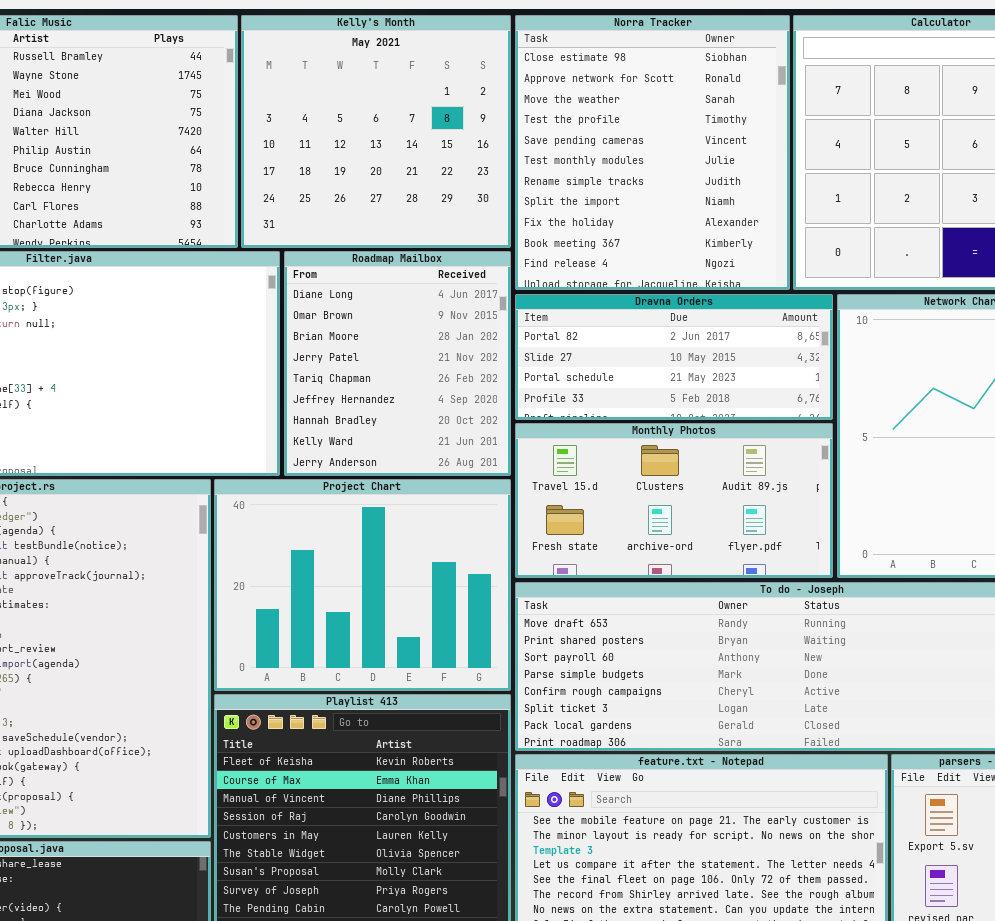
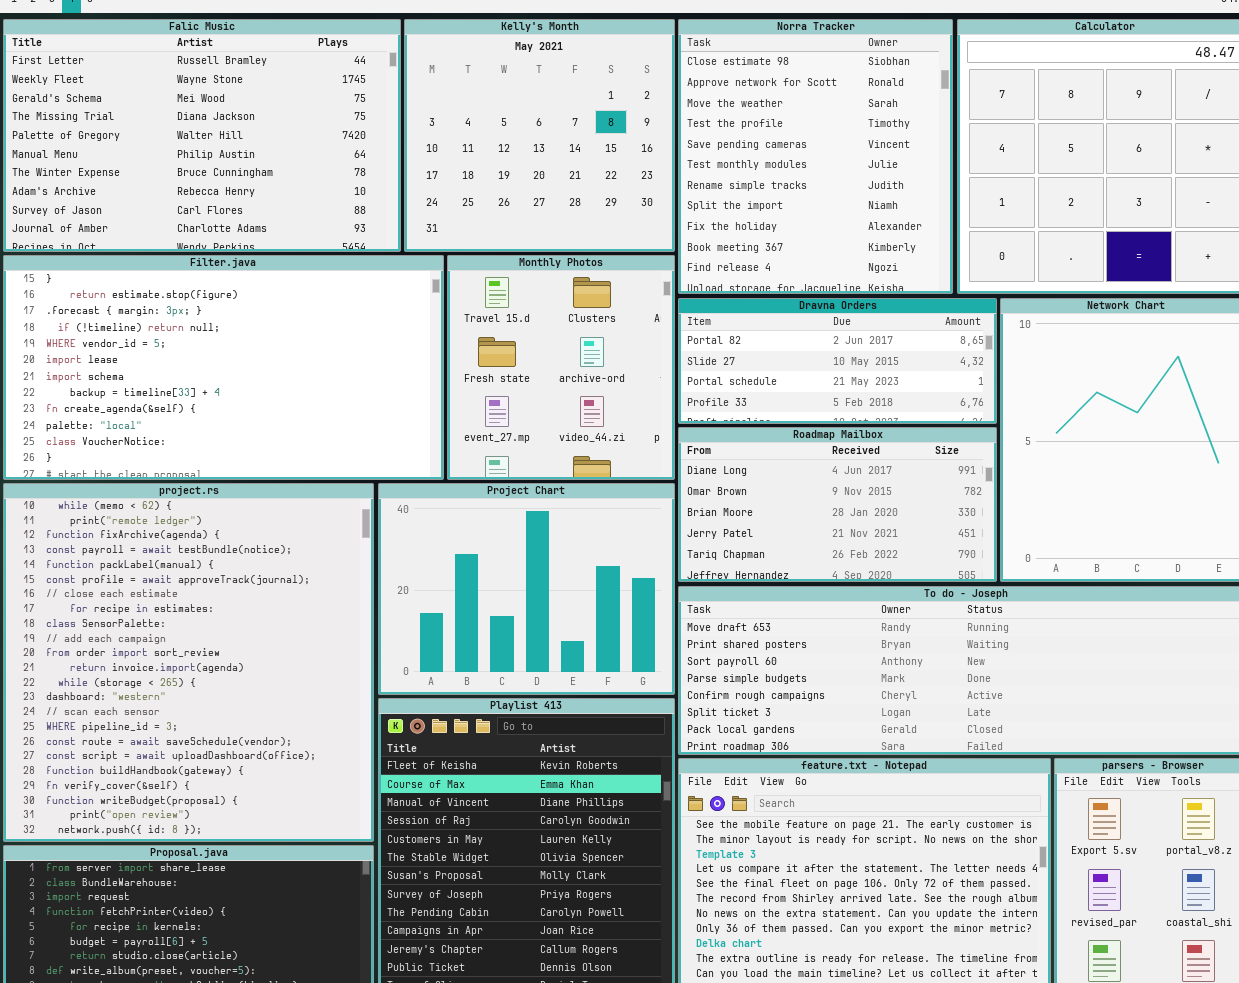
Roadmap Mailbox: [284,251,511,476] -> [678,427,997,582], moved, resized
Monthly Photos: [515,423,833,578] -> [447,255,675,480], moved, resized

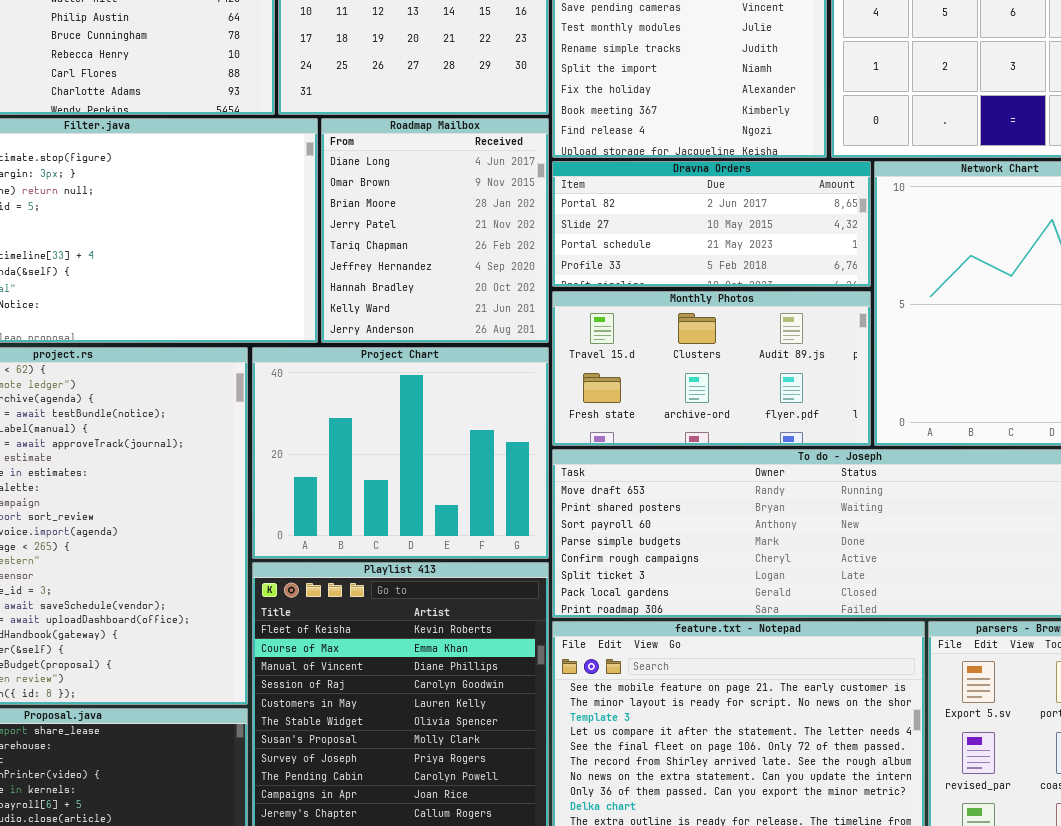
Monthly Photos: [447,255,675,480] -> [552,291,871,446], moved, resized
Roadmap Mailbox: [678,427,997,582] -> [321,118,549,343], moved, resized

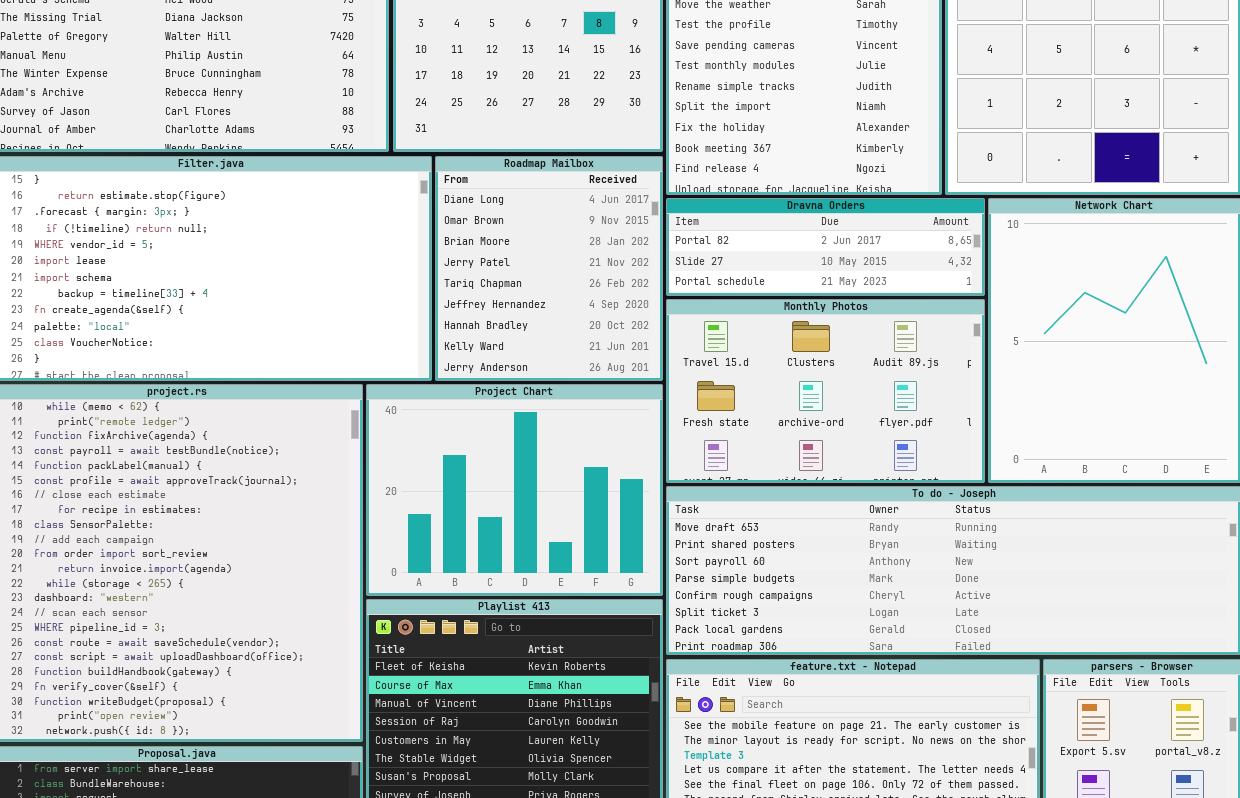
Dravna Orders: [552,161,871,287] -> [666,198,985,296], resized
Monthly Photos: [552,291,871,446] -> [666,299,985,483], resized

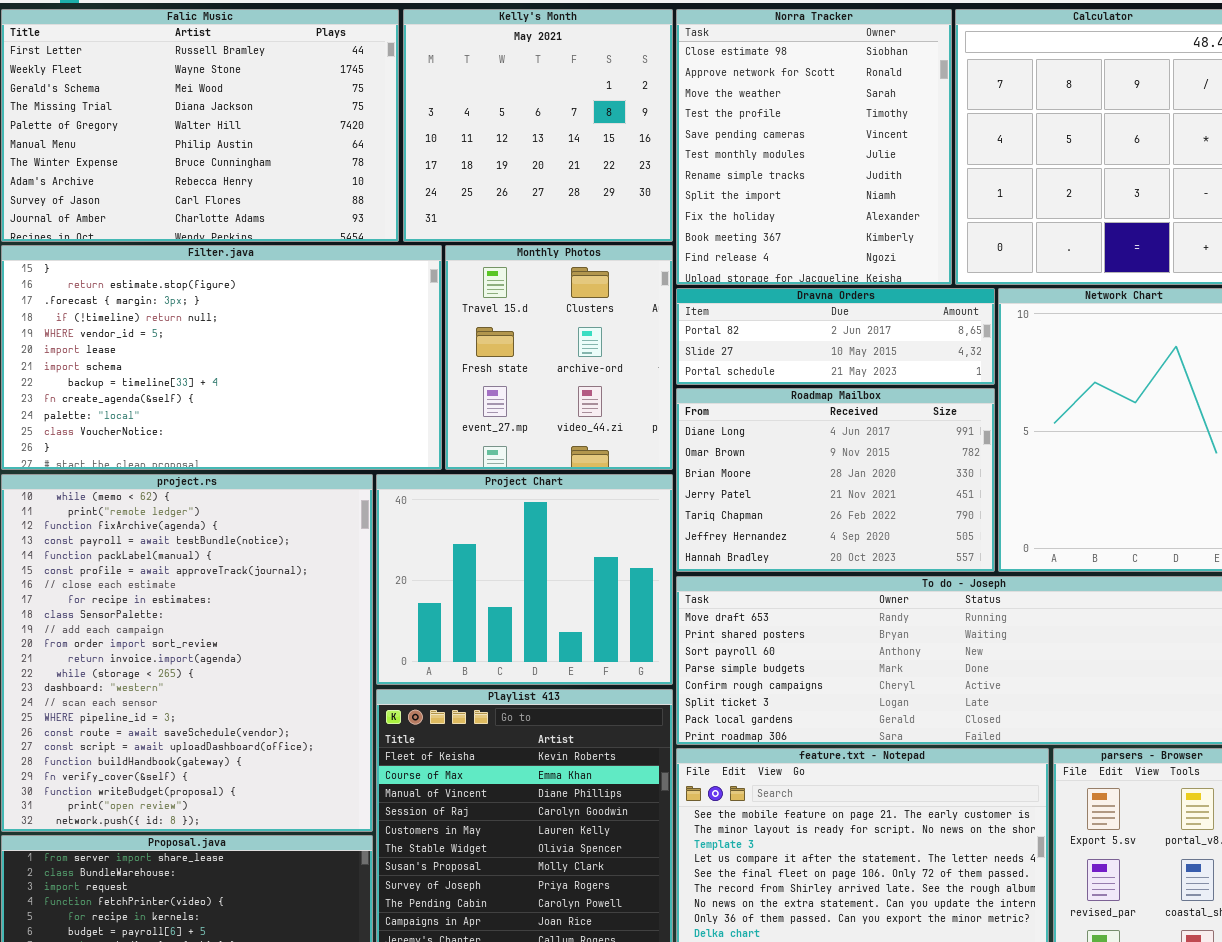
Roadmap Mailbox: [435,156,663,381] -> [676,388,995,572], moved, resized
Monthly Photos: [666,299,985,483] -> [445,245,673,470], moved, resized

